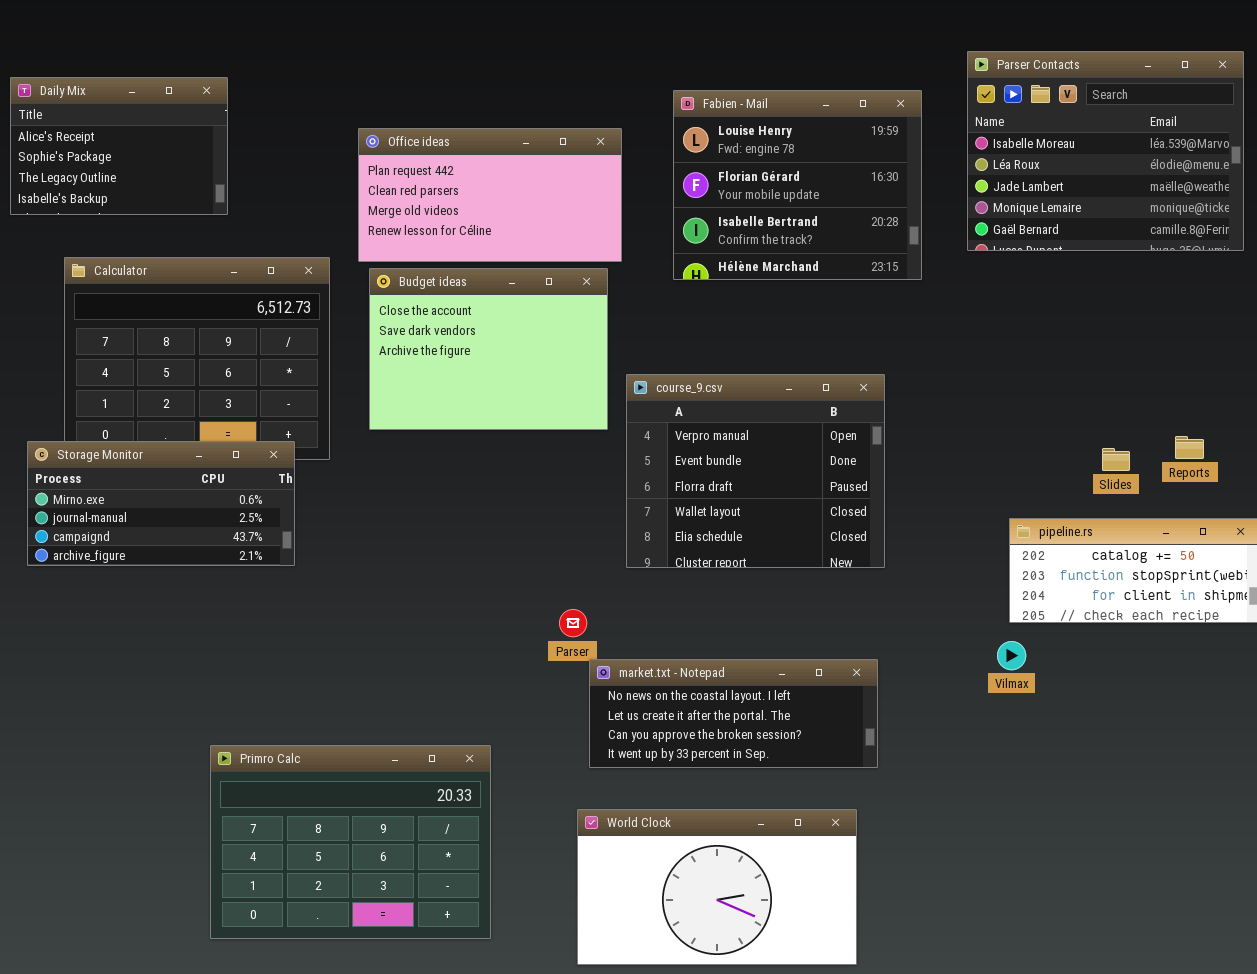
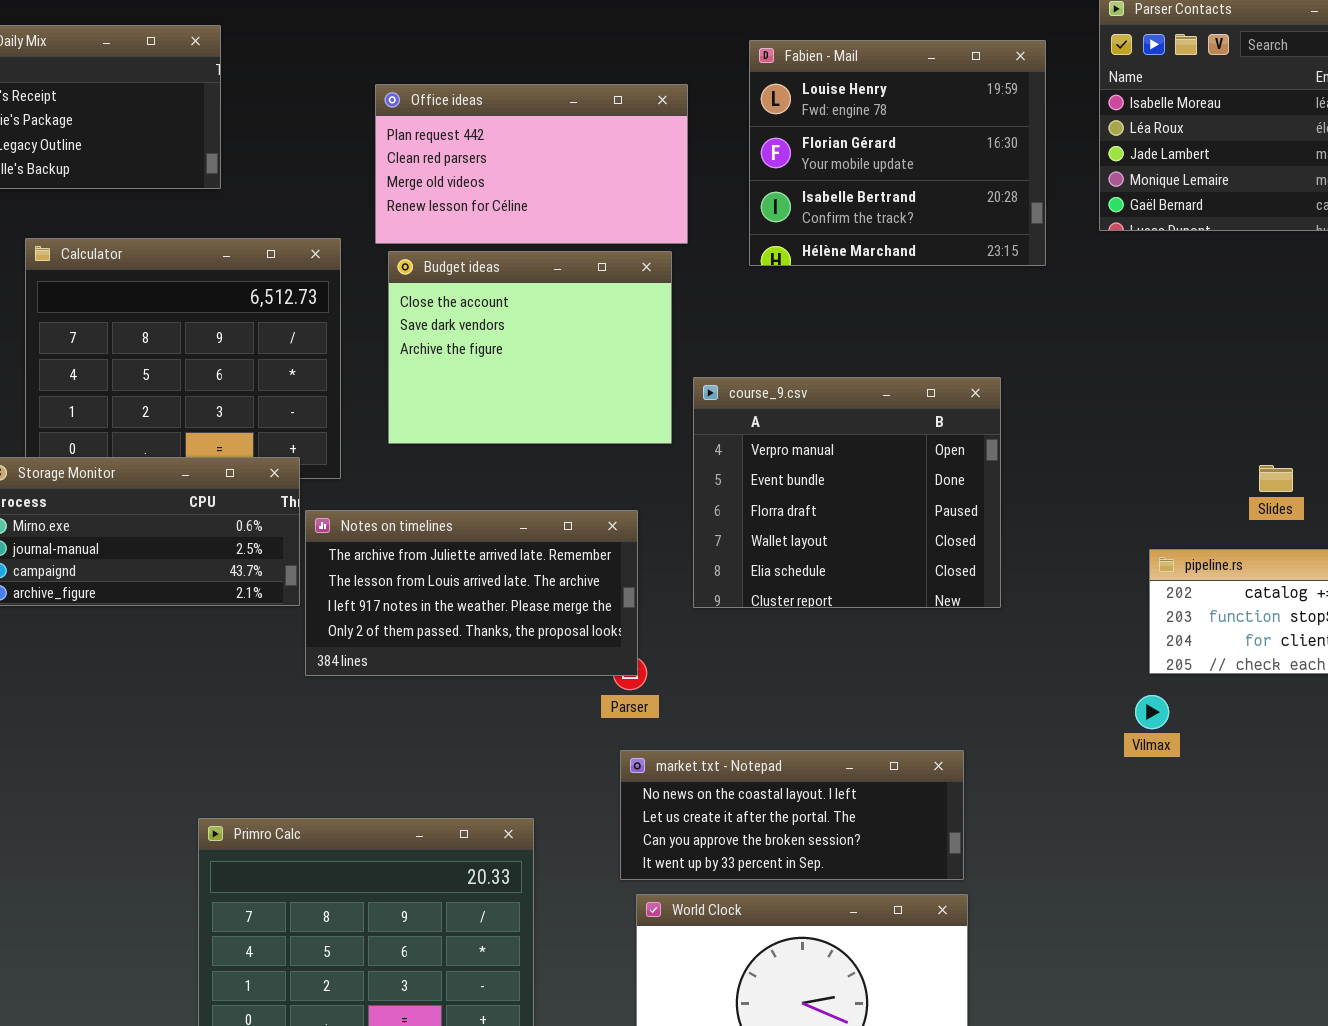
Notes on timelines: none -> [305,510,638,676], opened
market.txt - Notepad: [589,659,878,768] -> [620,750,964,880], moved

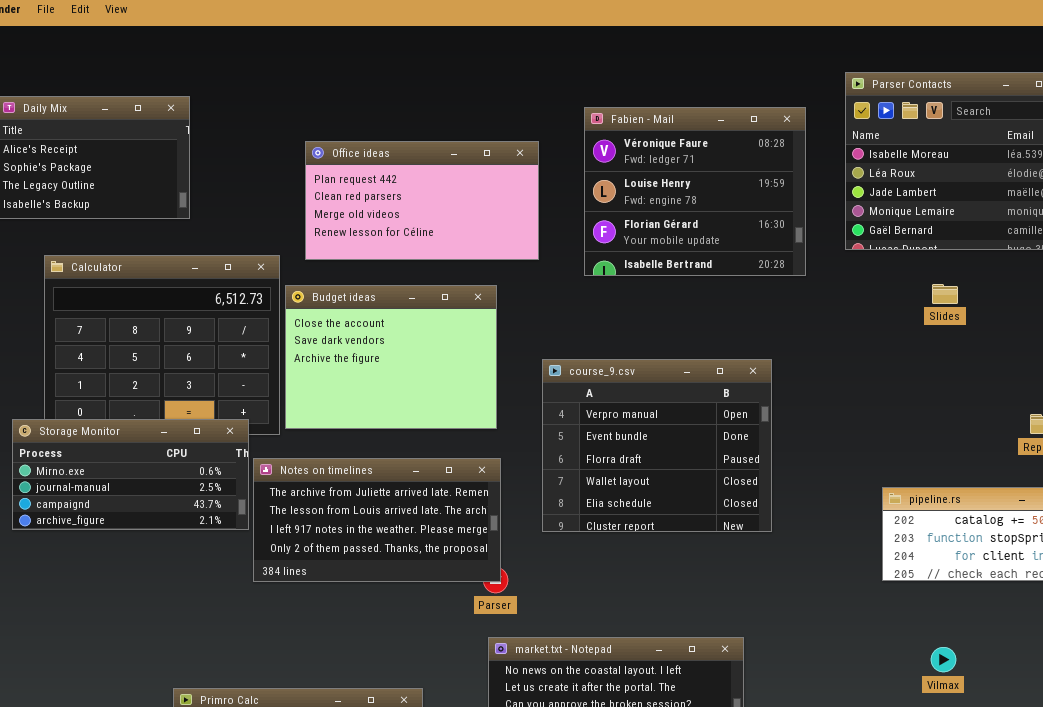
Fabien - Mail: [749,40,1046,266] -> [584,107,806,276], scrolled up 1 row
Budget ideas: [388,251,672,444] -> [285,285,497,429], moved
Slides: [1259,465,1293,492] -> [932,284,958,304], moved
Vilmax: [1135,695,1169,729] -> [931,647,956,672], moved

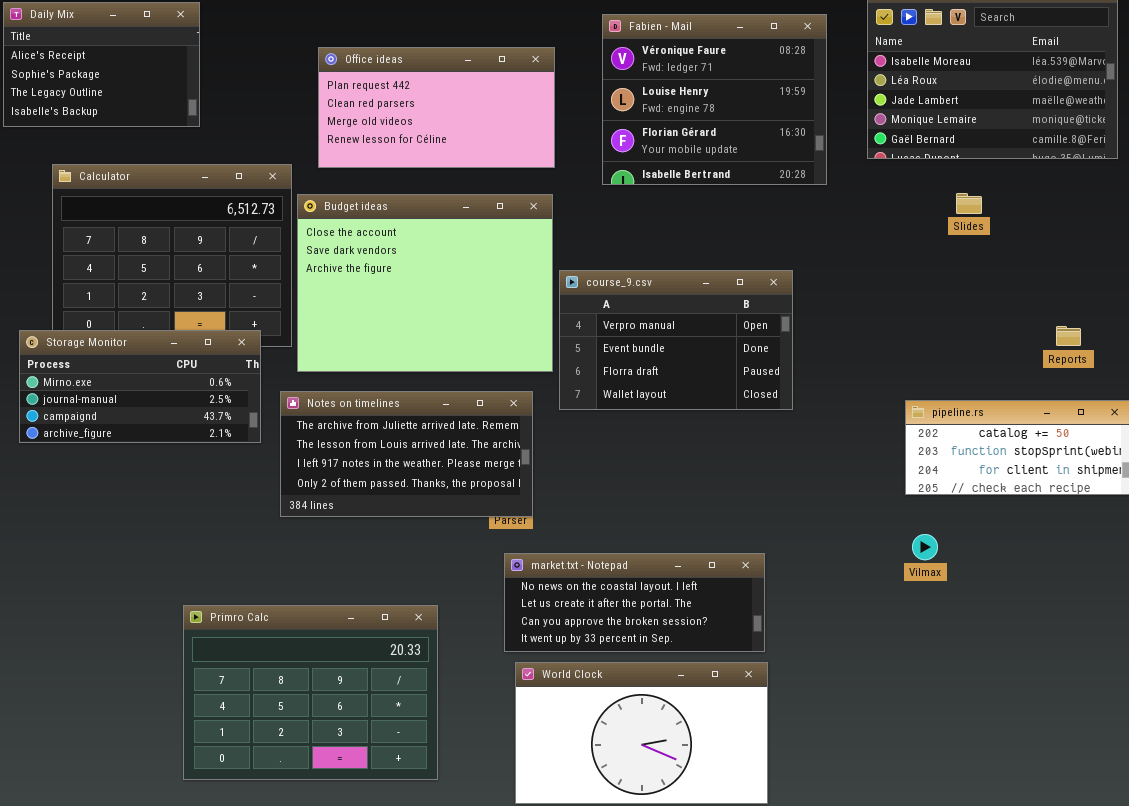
Budget ideas: [285,285,497,429] -> [297,194,553,372], resized
course_9.csv: [542,359,772,532] -> [559,270,793,410], resized
Notes on timelines: [253,458,501,582] -> [280,391,533,517], moved
Vilmax: [931,647,956,672] -> [912,534,938,560], moved

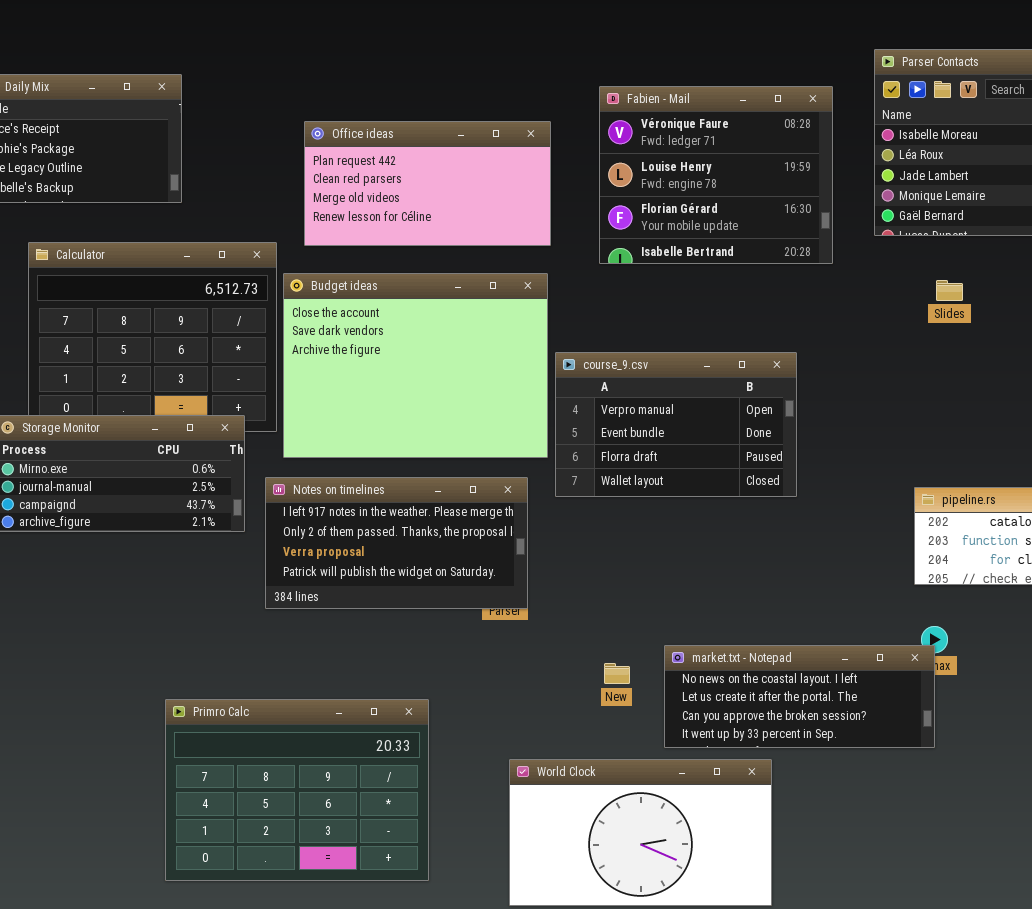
Slides: [956,193,982,214] -> [936,280,963,301], moved
Notes on timelines: [280,391,533,517] -> [265,477,528,609], scrolled down 2 rows
market.txt - Notepad: [504,553,765,652] -> [664,645,935,748], moved

